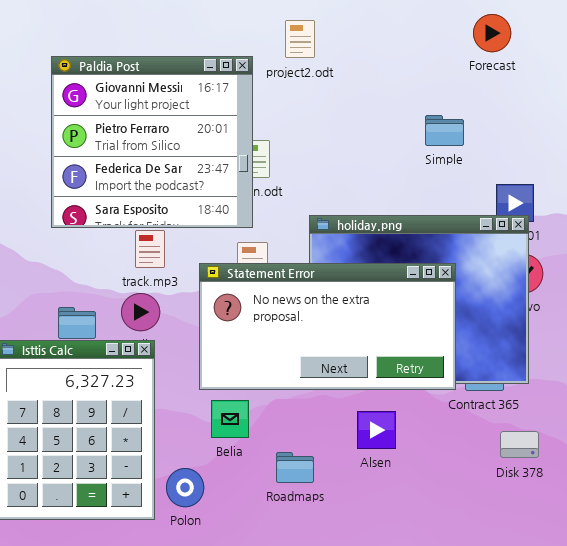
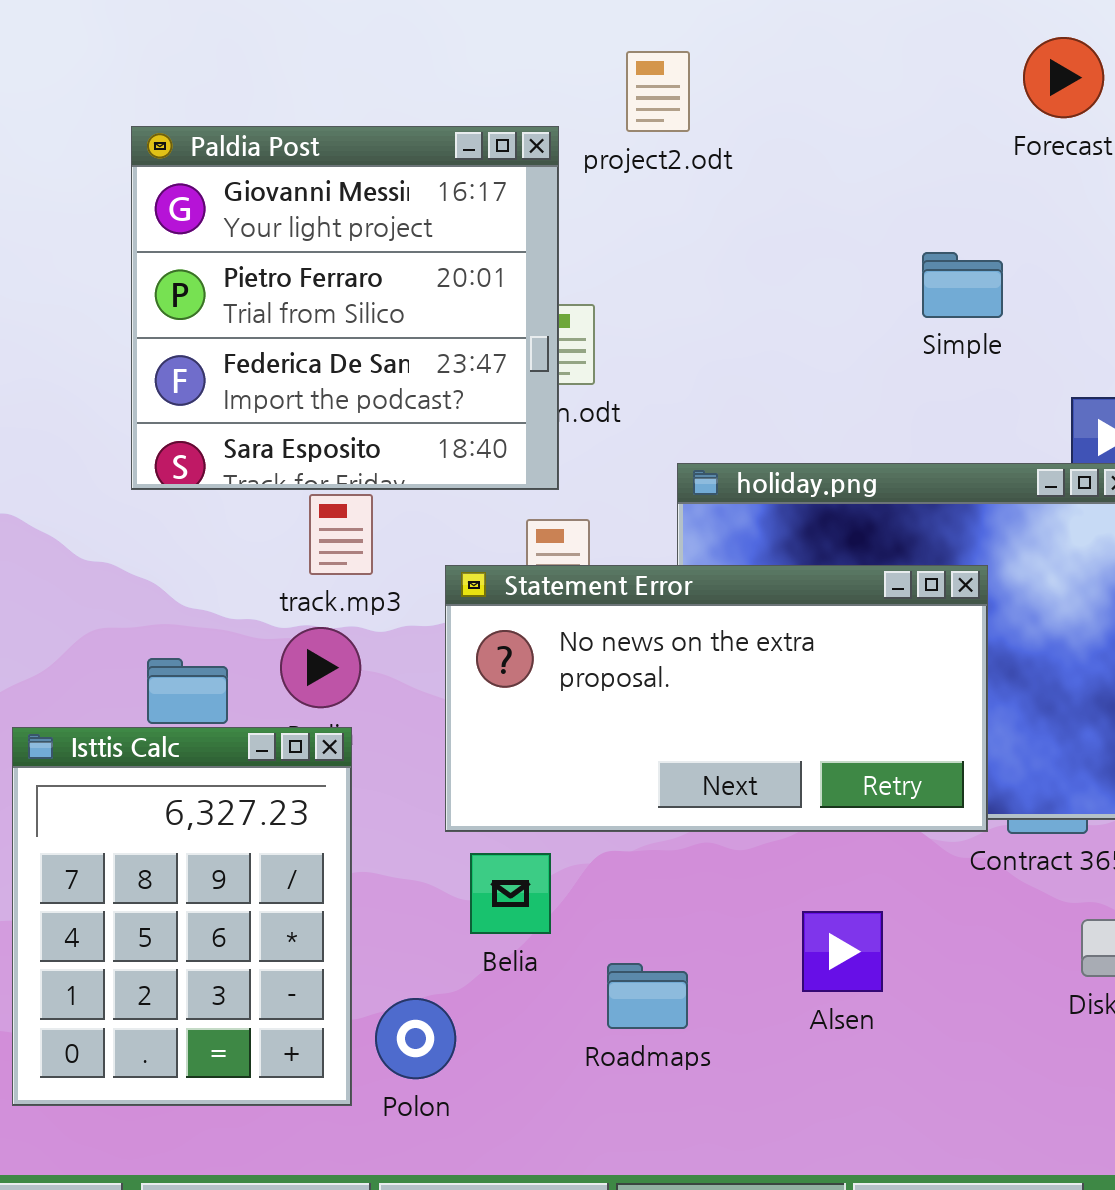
Alsen: [357,411,396,449] -> [802,911,883,992], moved

